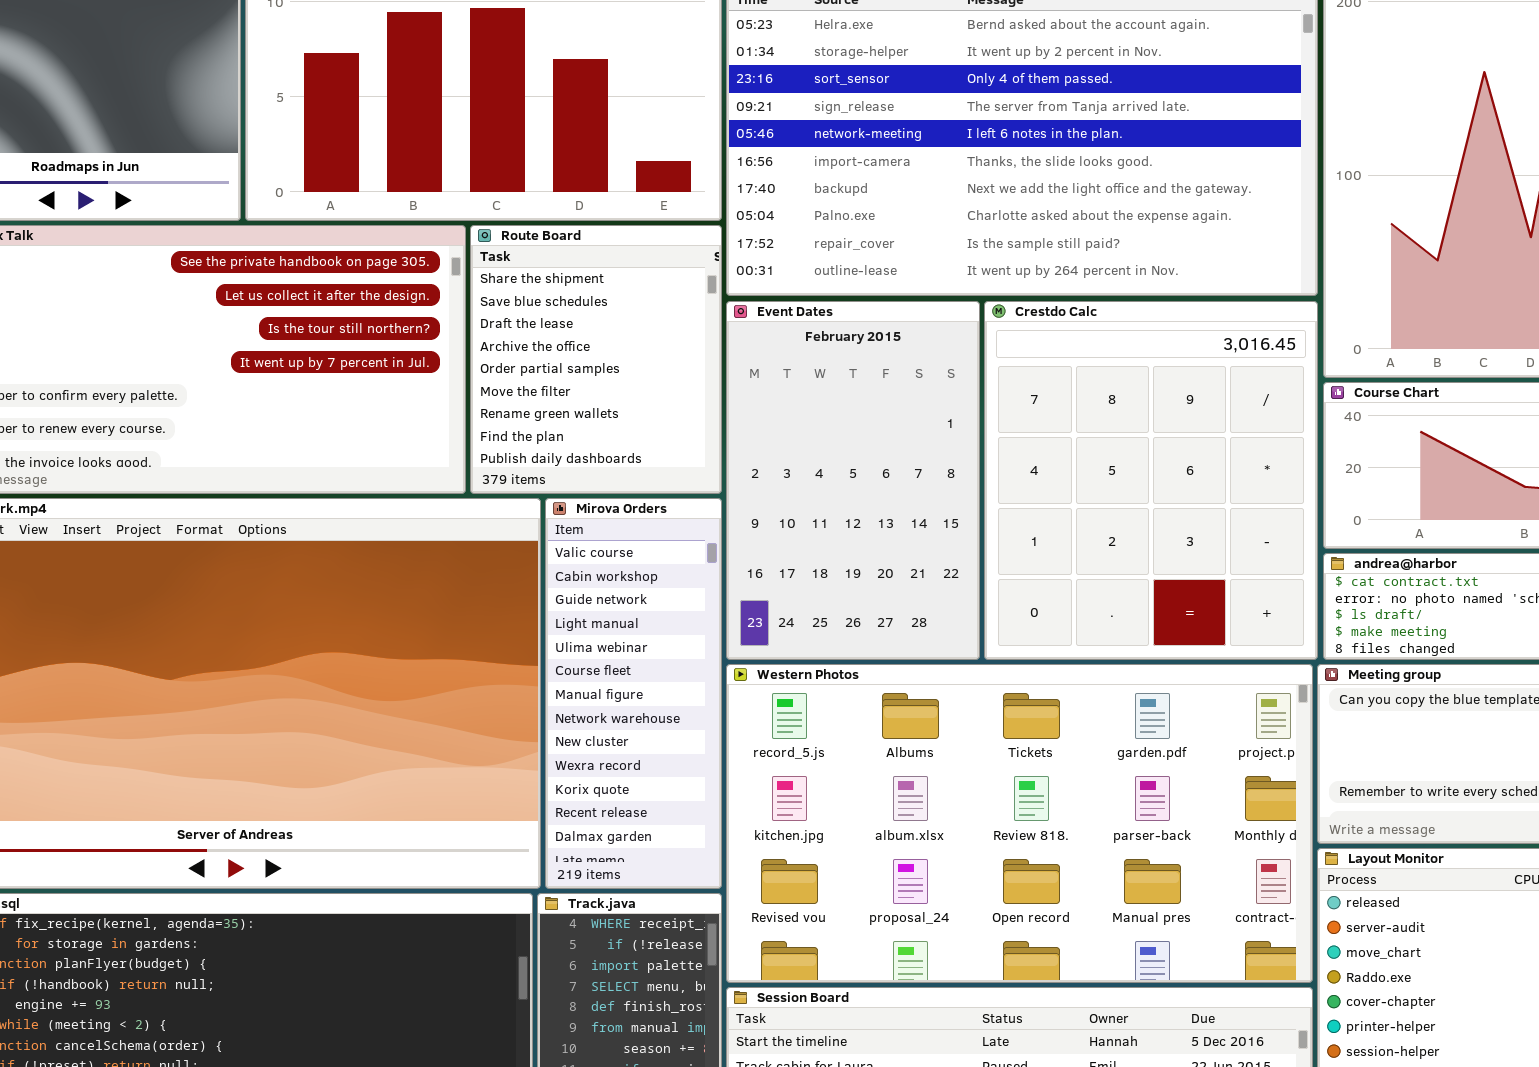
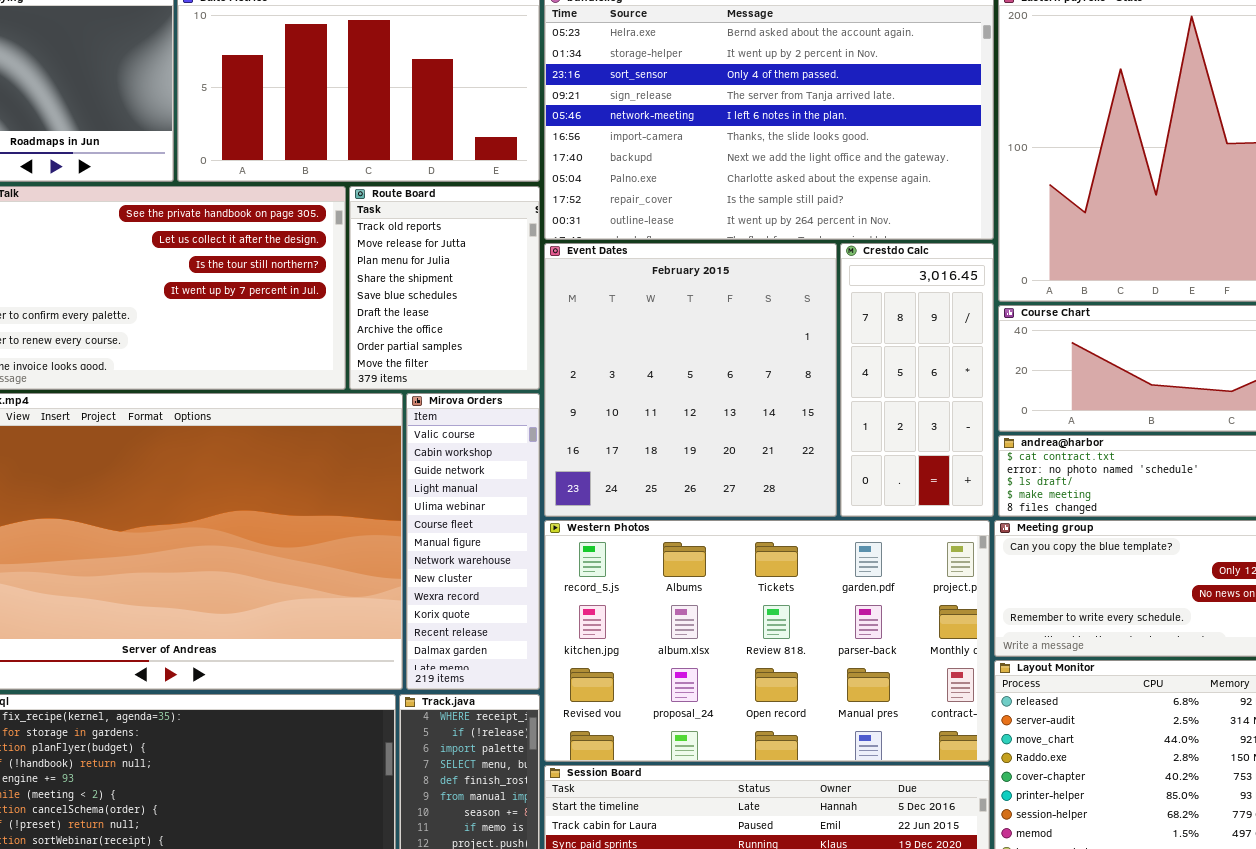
Route Board: [470,225,722,494] -> [349,186,540,390], scrolled up 3 rows
Event Dates: [726,301,980,660] -> [544,243,837,517], resized
Crestdo Calc: [984,301,1318,660] -> [840,243,994,517], resized

